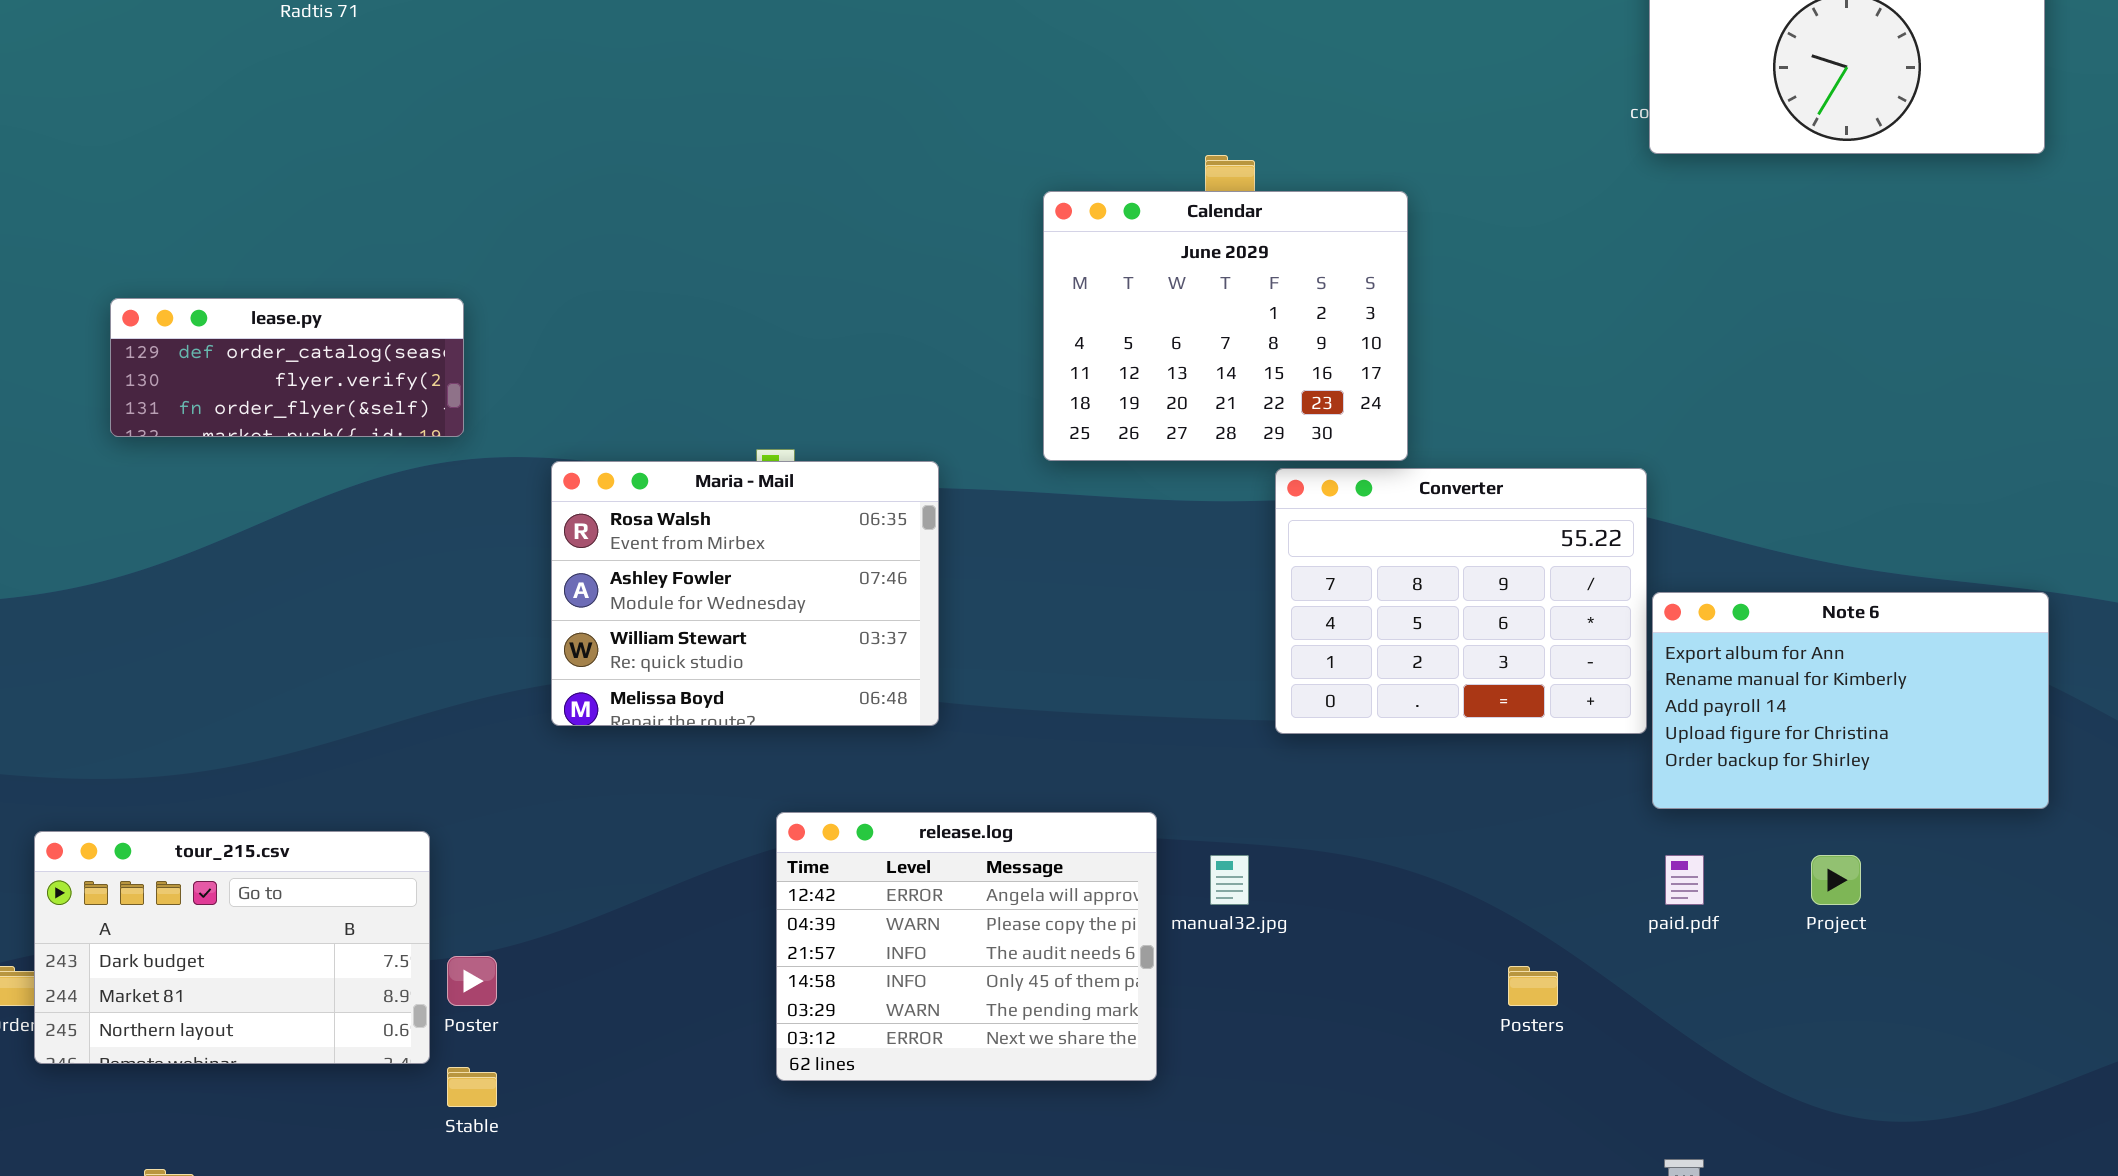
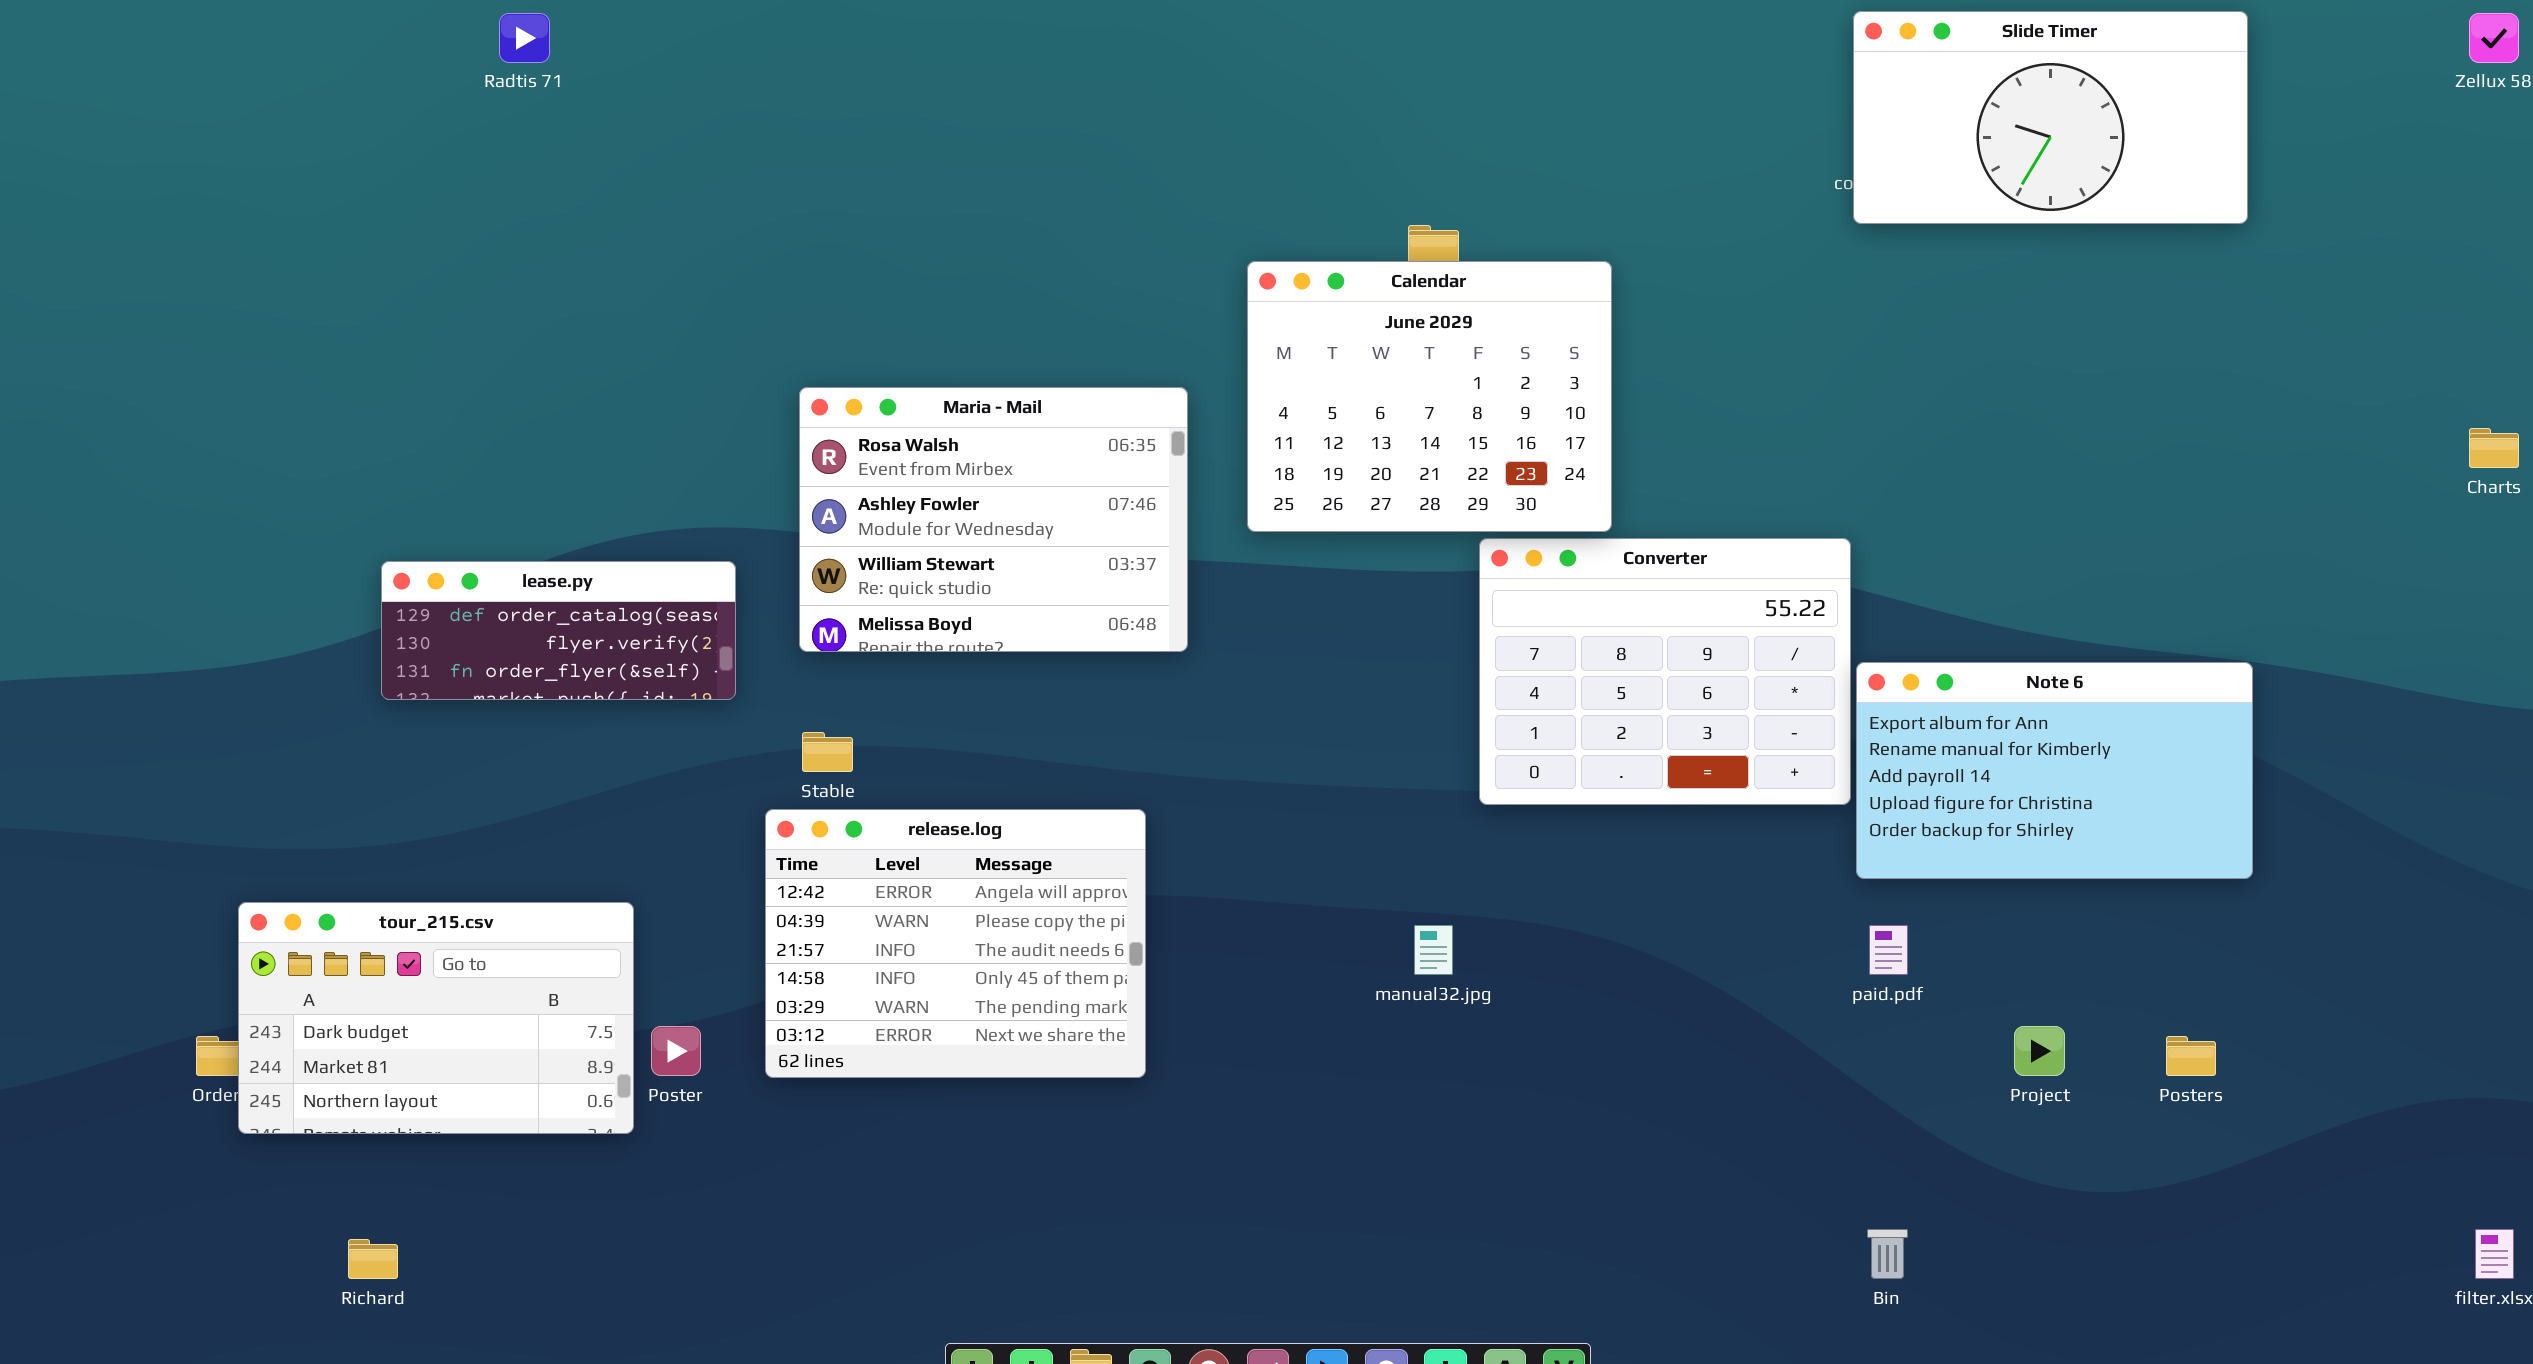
lease.py: [110,298,464,437] -> [381,561,736,700], moved
Maria - Mail: [551,461,939,726] -> [799,387,1188,652], moved
release.log: [776,812,1157,1081] -> [765,809,1146,1078], moved
Project: [1811,855,1861,905] -> [2014,1026,2065,1076], moved
Posters: [1508,966,1558,1006] -> [2166,1036,2216,1076], moved
Stable: [447,1067,497,1107] -> [802,732,853,772], moved

